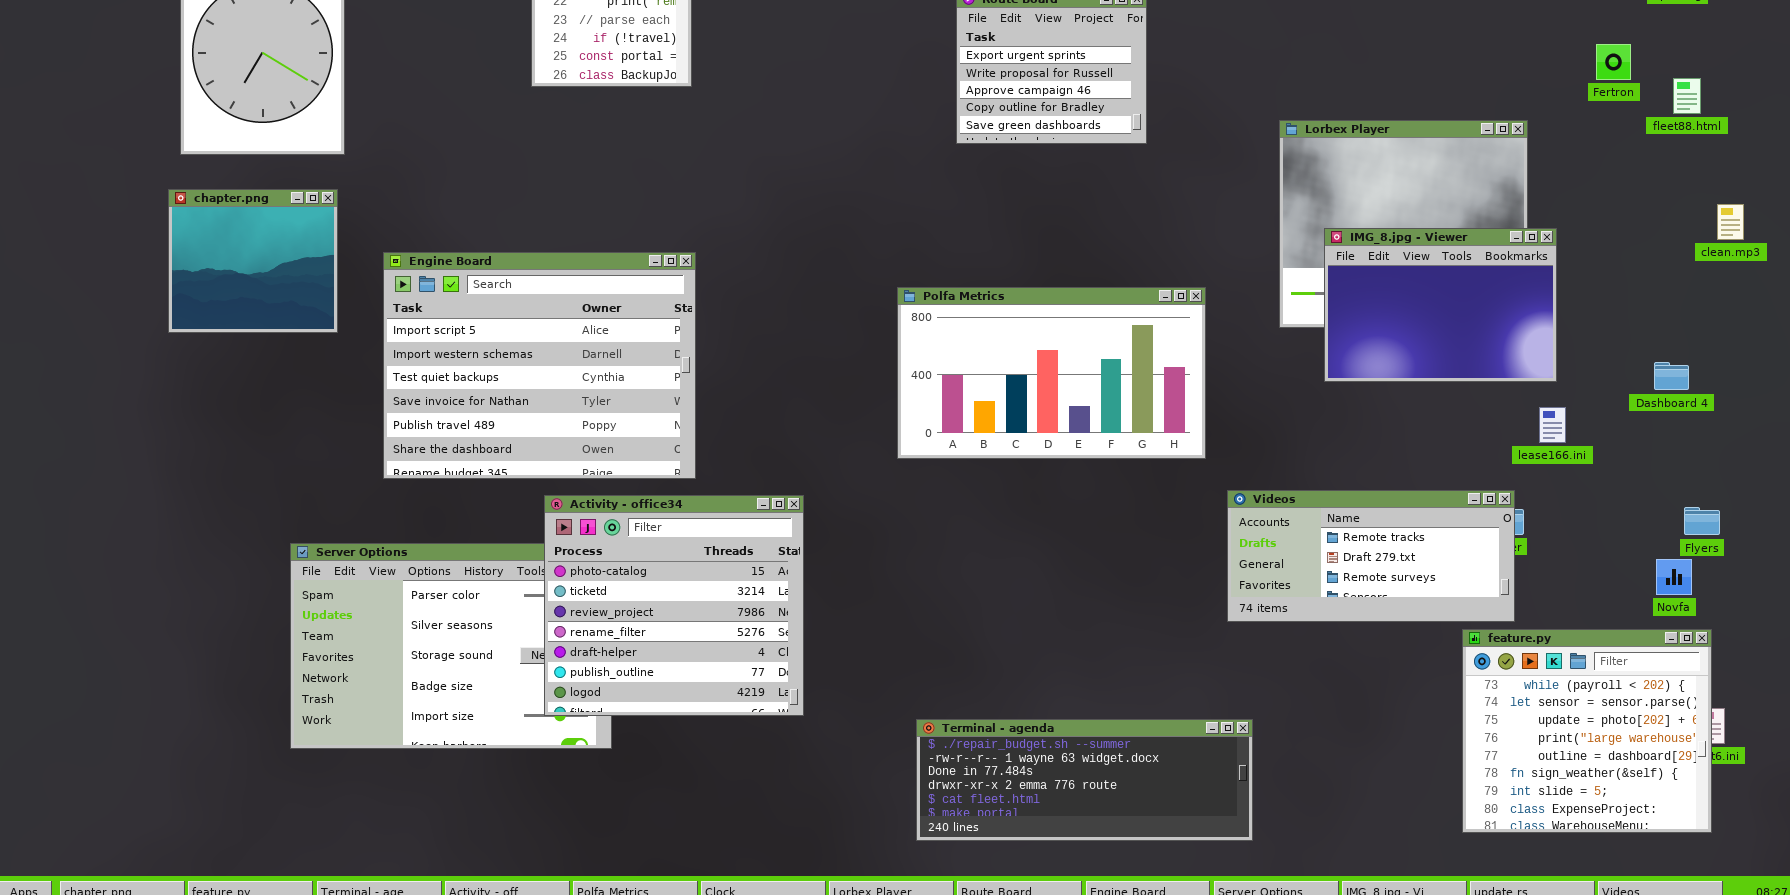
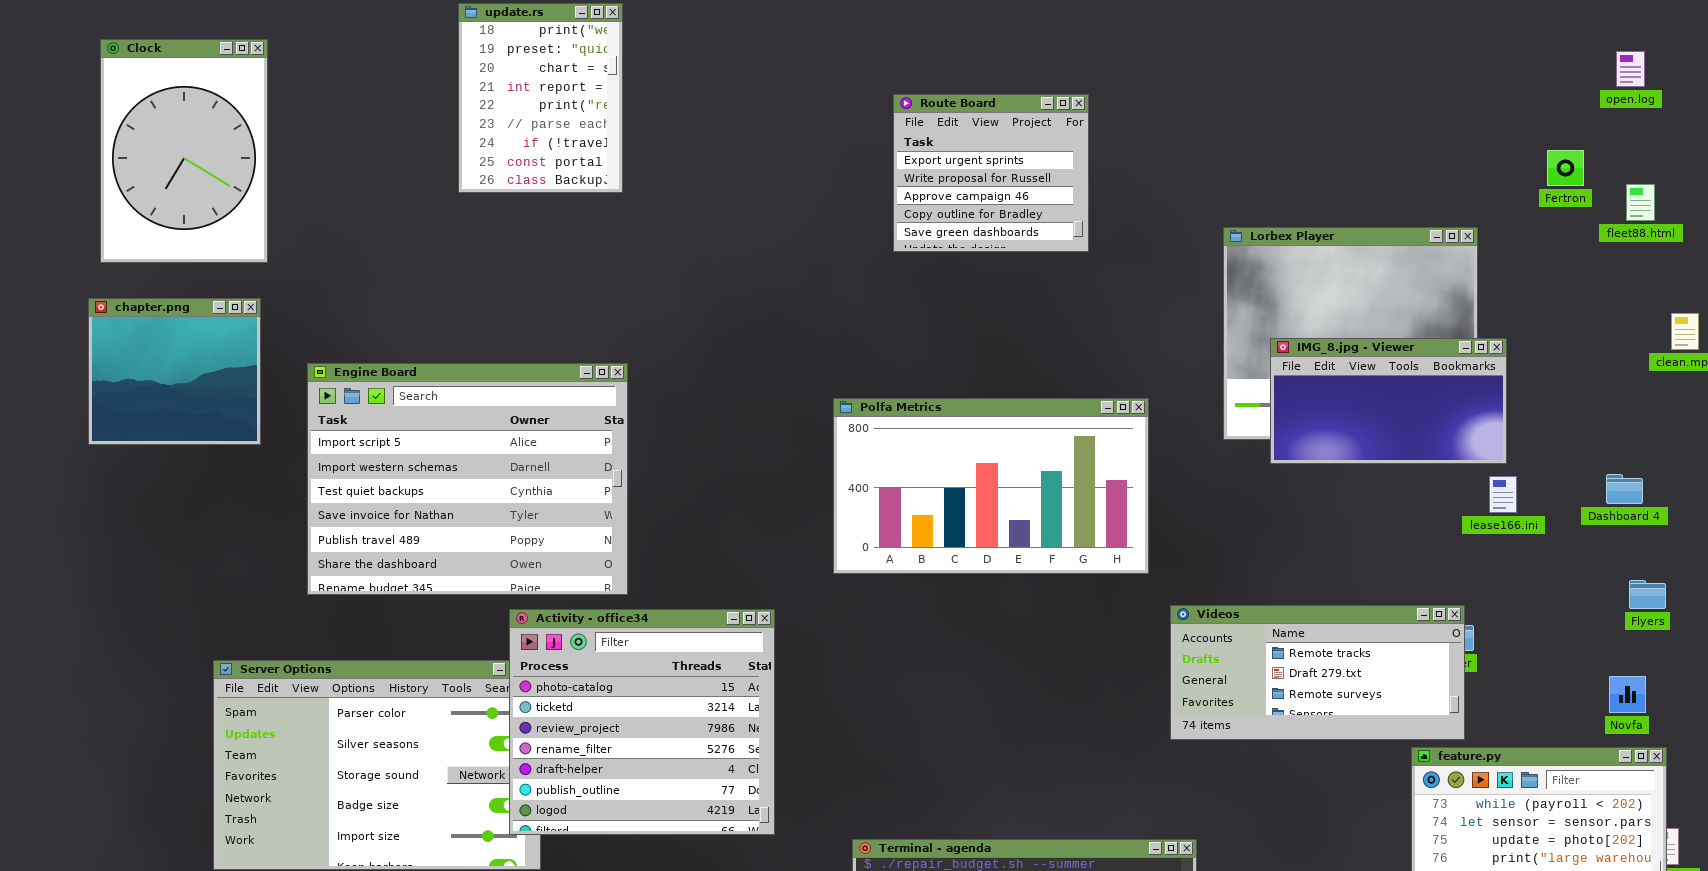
IMG_8.jpg - Viewer: [1324,228,1557,382] -> [1270,338,1507,464], resized
lease166.ini: [1539,407,1566,443] -> [1489,476,1517,513], moved
Activity - office34: [544,495,804,716] -> [509,609,775,835], moved
Flyers: [1684,507,1720,535] -> [1629,580,1666,609], moved

